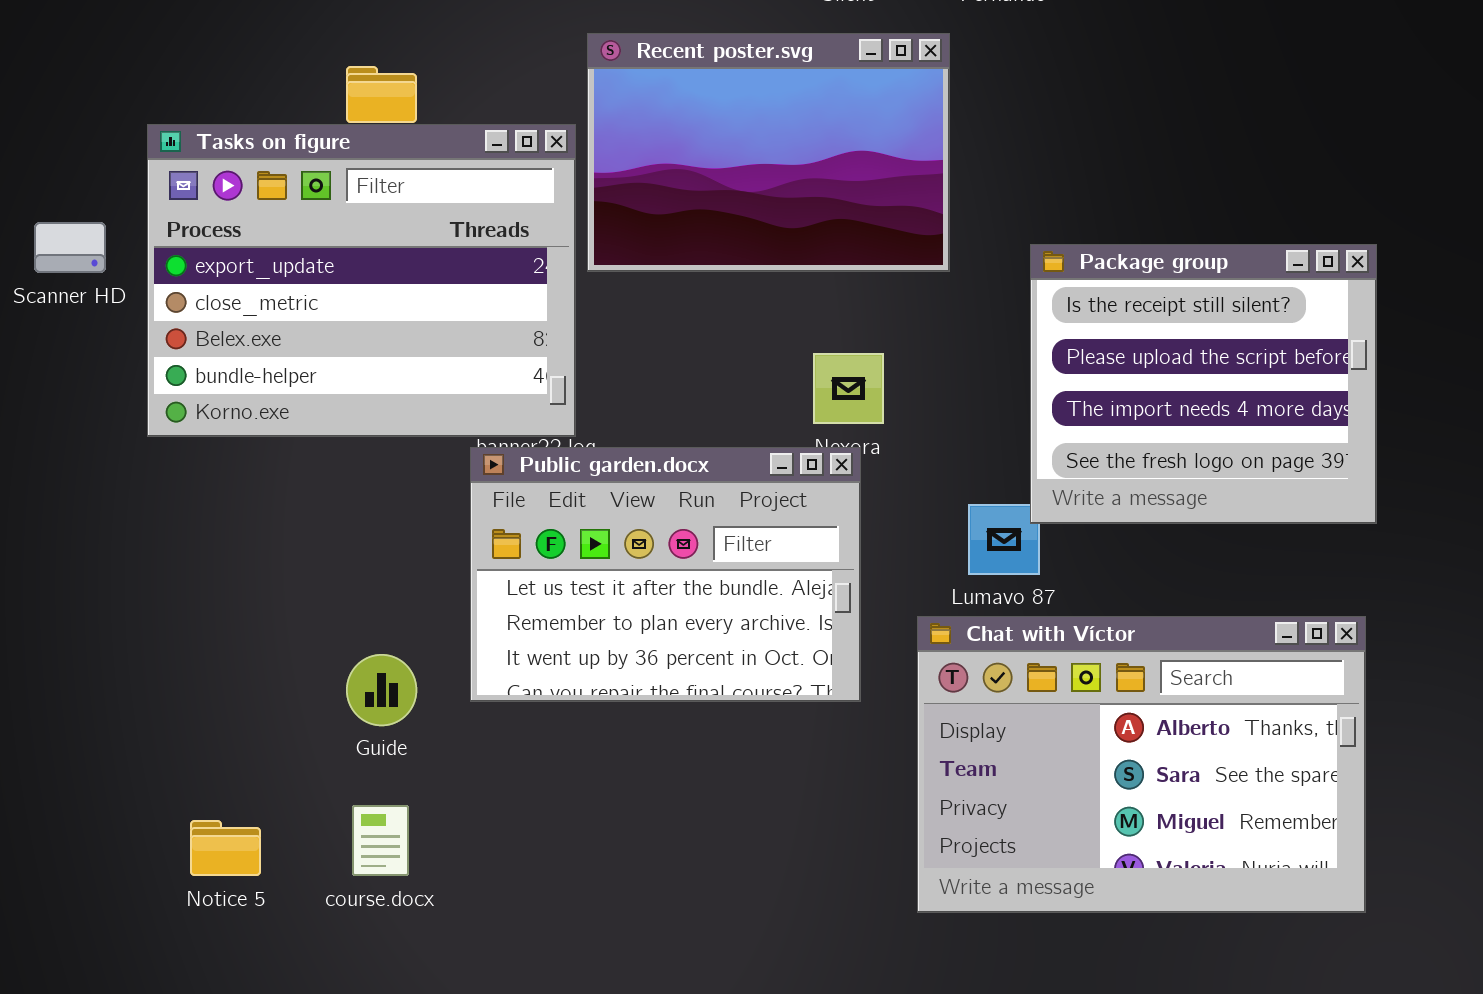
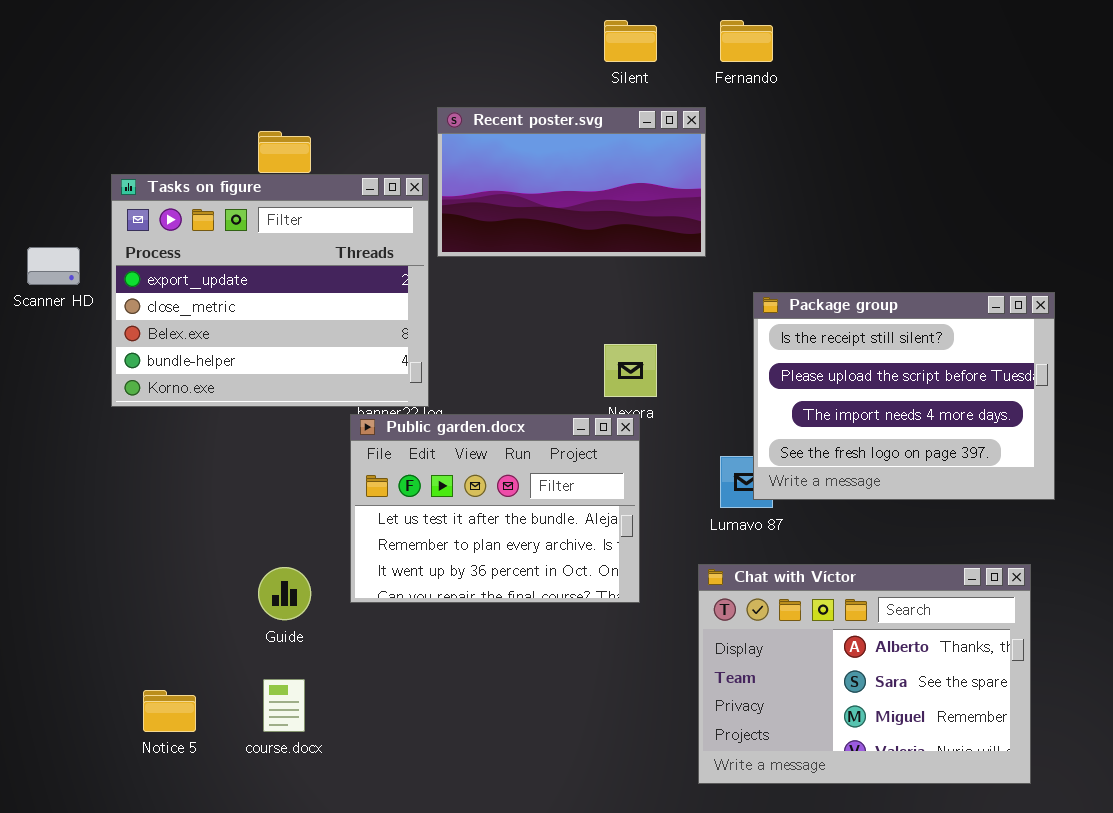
Recent poster.svg: [587,33,950,272] -> [437,107,706,257], resized
Package group: [1030,244,1377,524] -> [753,292,1055,500], moved, resized
Chat with Víctor: [917,616,1366,913] -> [698,564,1031,784], moved

